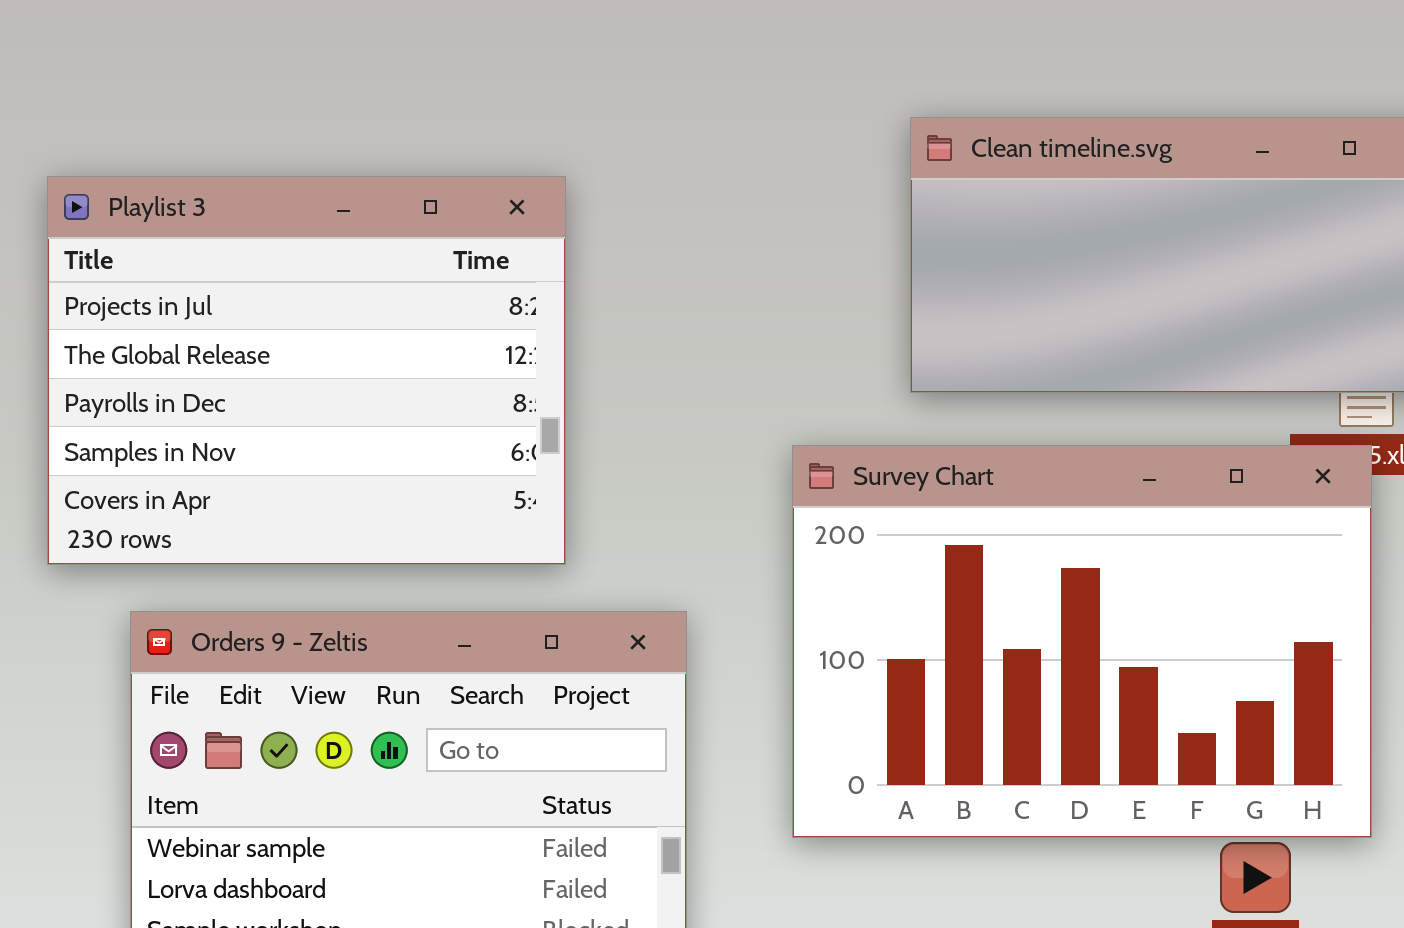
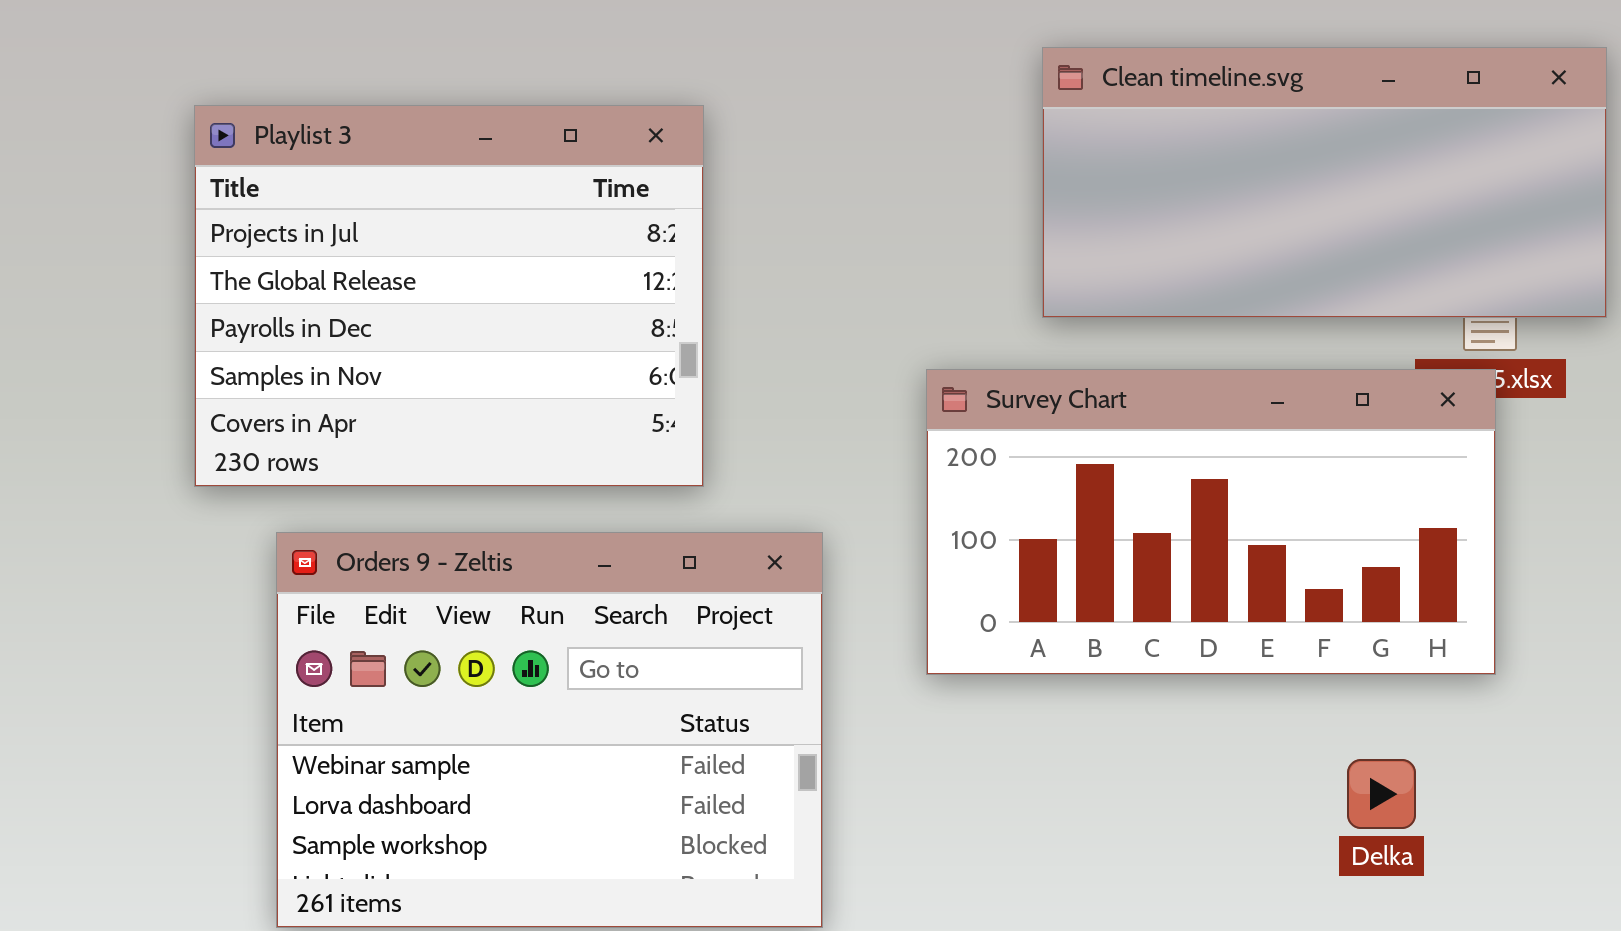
Survey Chart: [792,445,1372,838] -> [926,369,1496,675], resized

